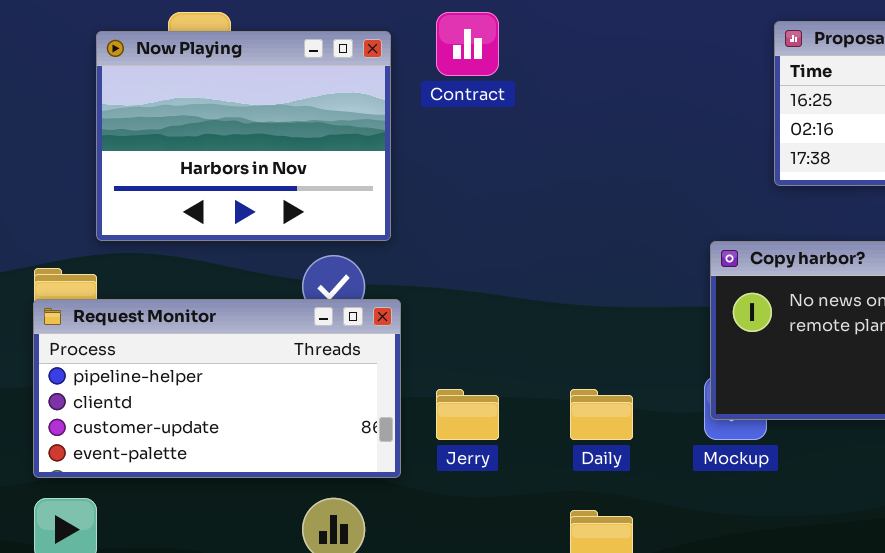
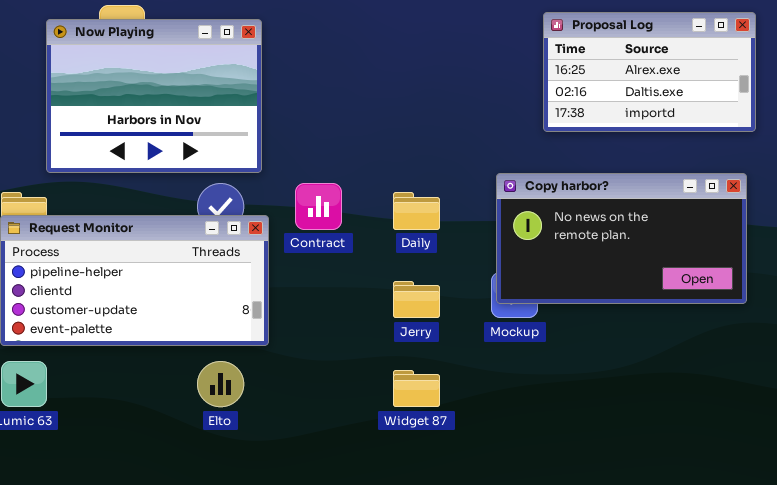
Contract: [436,12,499,76] -> [295,183,342,230], moved
Jerry: [436,389,499,440] -> [393,281,440,318], moved
Daily: [570,389,633,440] -> [393,192,440,230], moved

